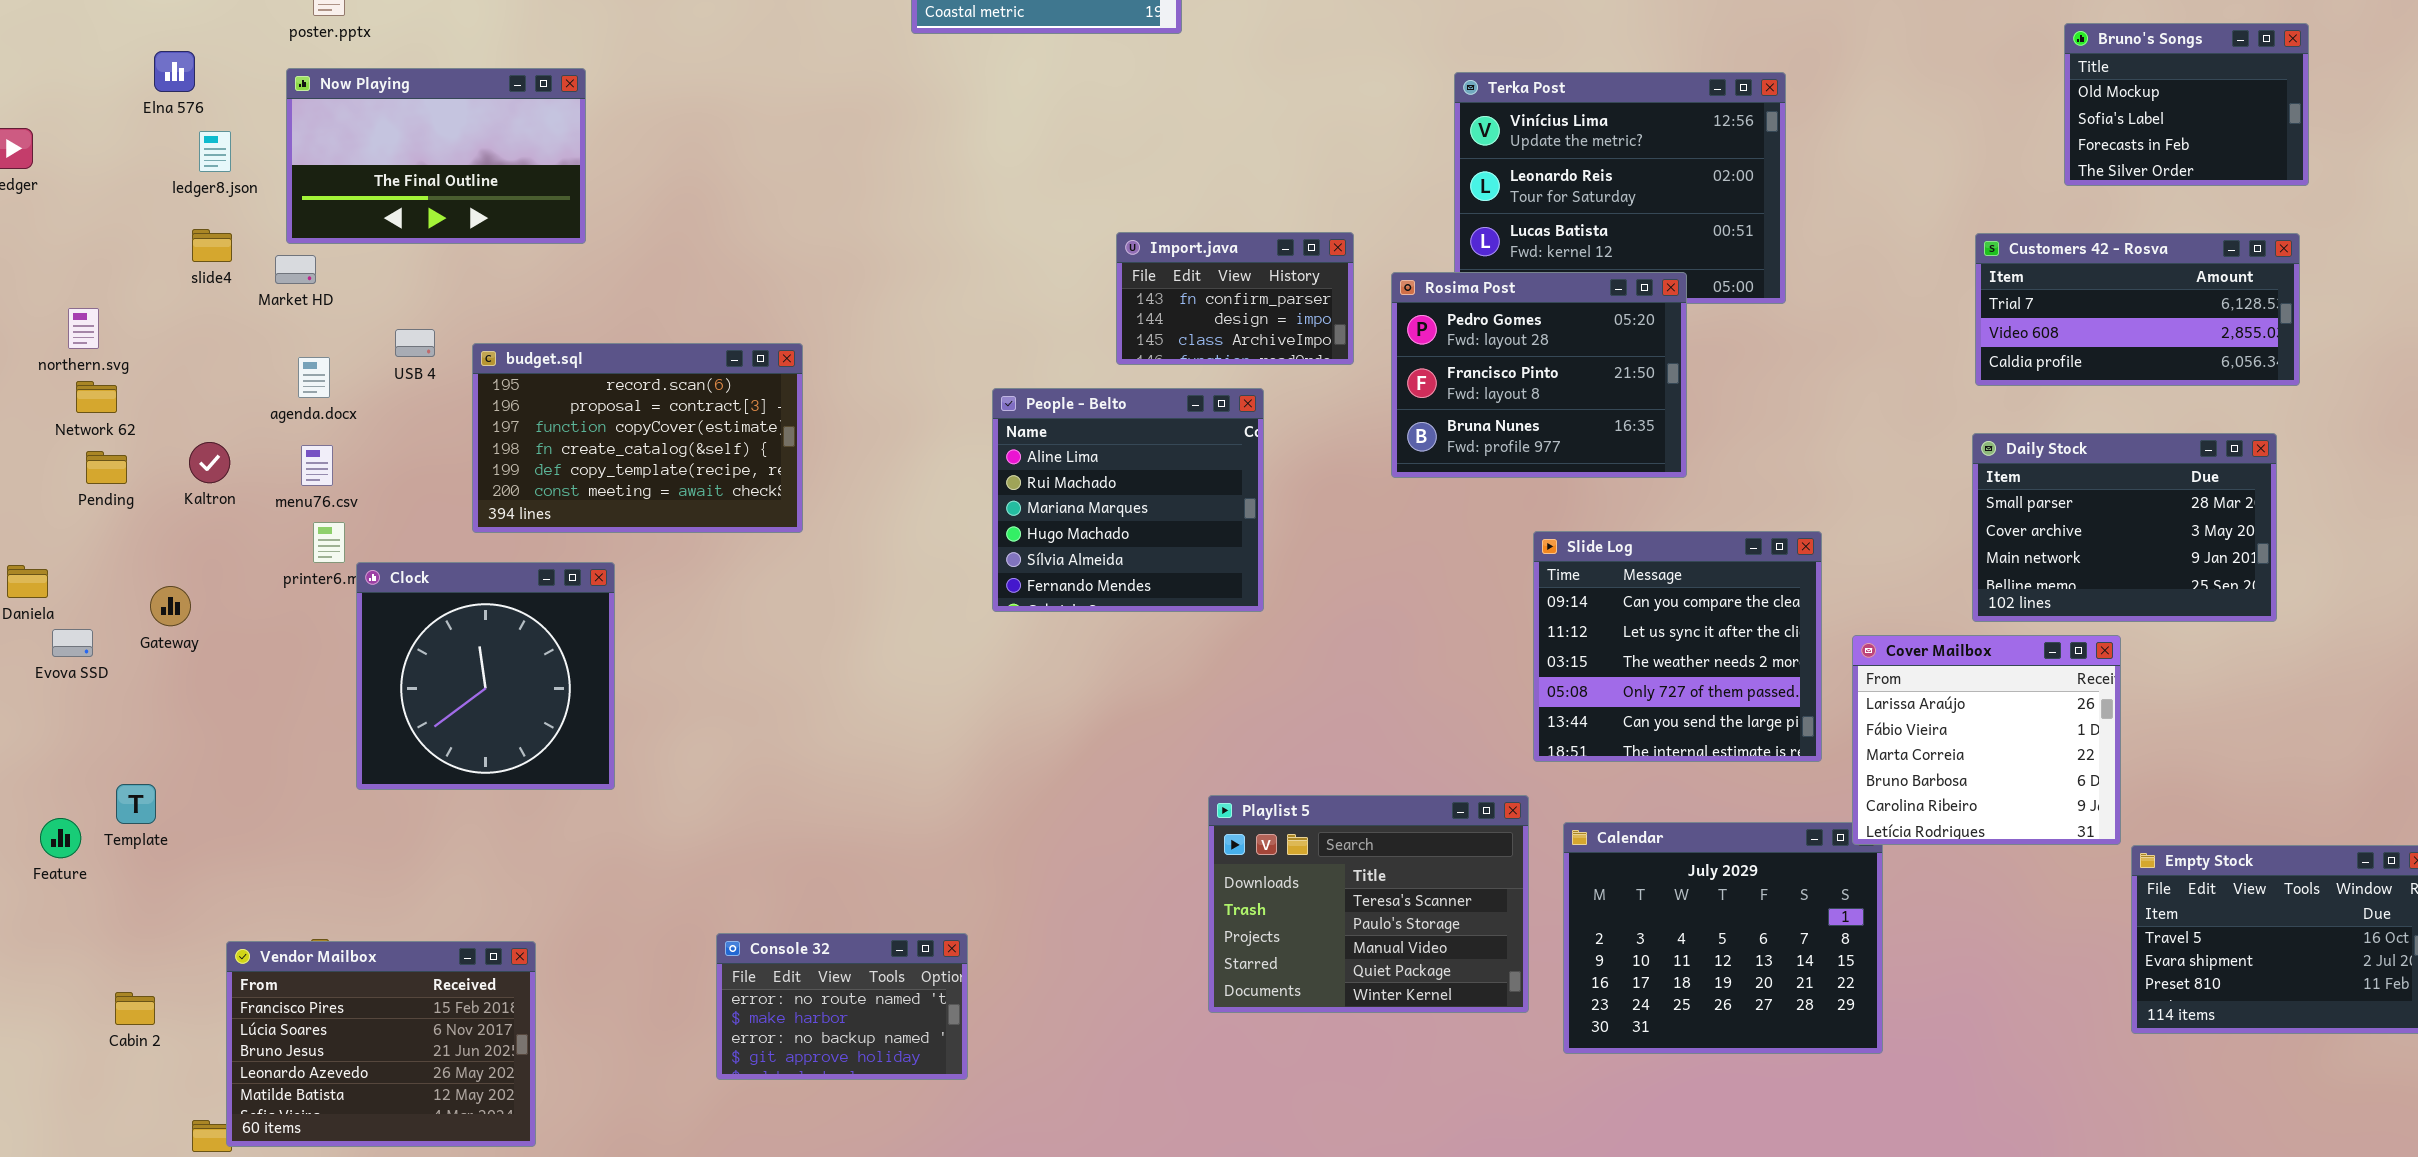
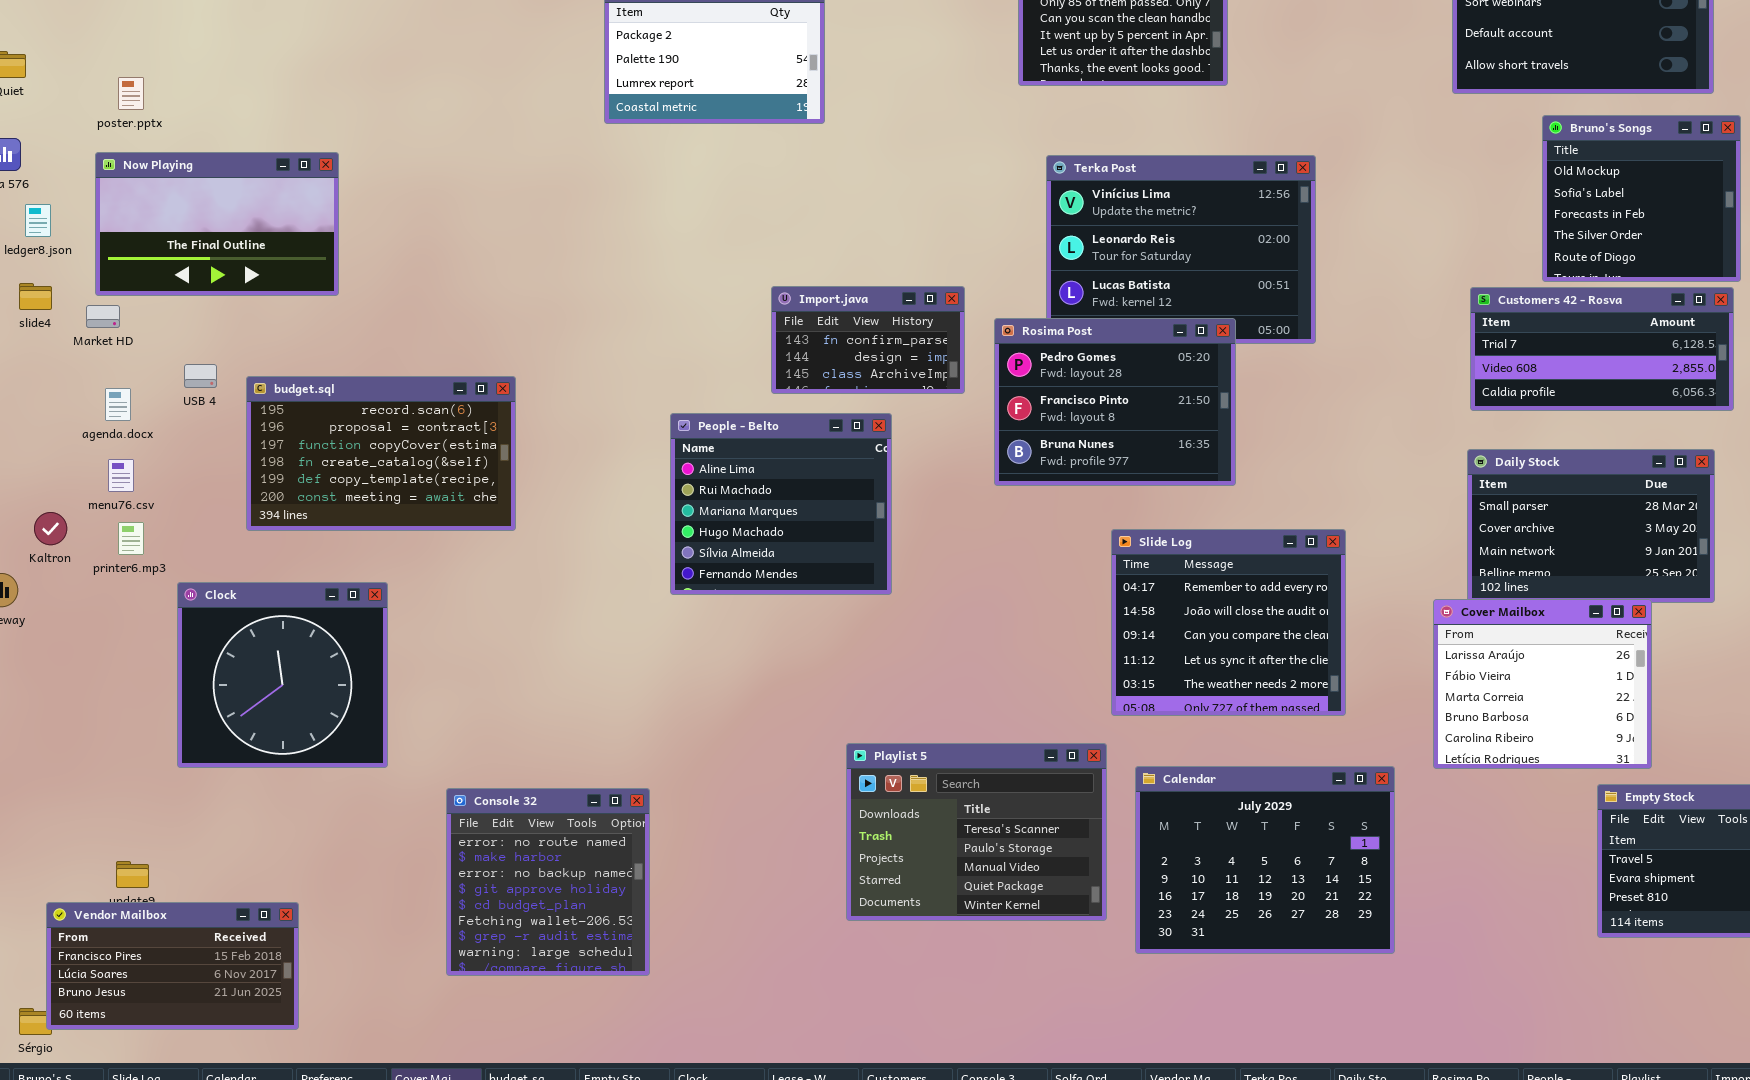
Bruno's Songs: [2064,23,2309,186] -> [1542,115,1741,282], resized
Kaltron: [189,442,230,483] -> [34,512,67,545], moved
Slide Log: [1533,531,1822,762] -> [1111,529,1346,716], scrolled up 2 rows
Clock: [356,562,615,790] -> [177,582,388,768], moved
Cover Mailbox: [1852,635,2121,845] -> [1433,599,1652,769], moved
Console 32: [716,933,968,1080] -> [446,788,650,976], resized
Vendor Mailbox: [226,941,536,1147] -> [46,902,299,1030], resized

